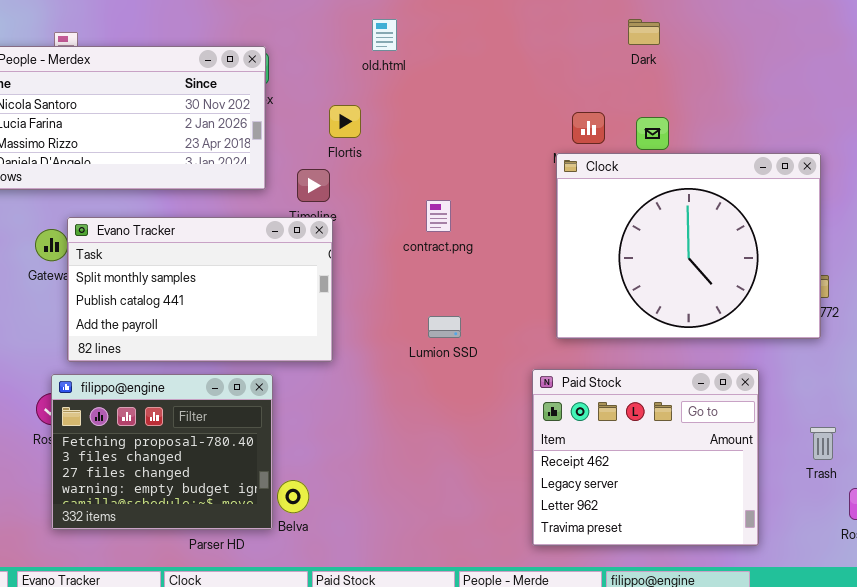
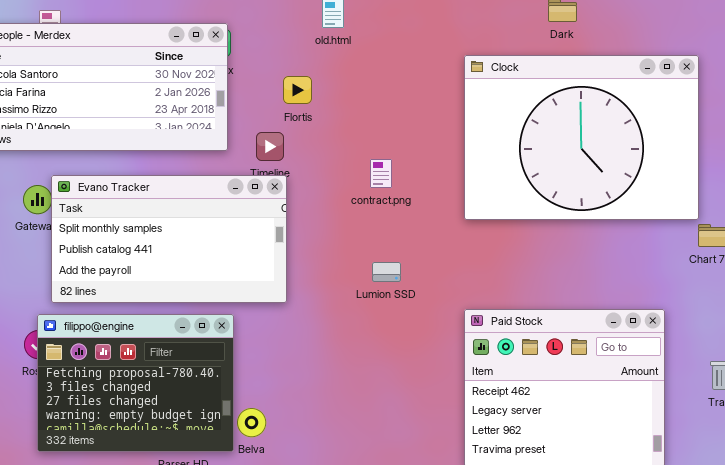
Clock: [556,153,821,339] -> [464,55,699,220], moved

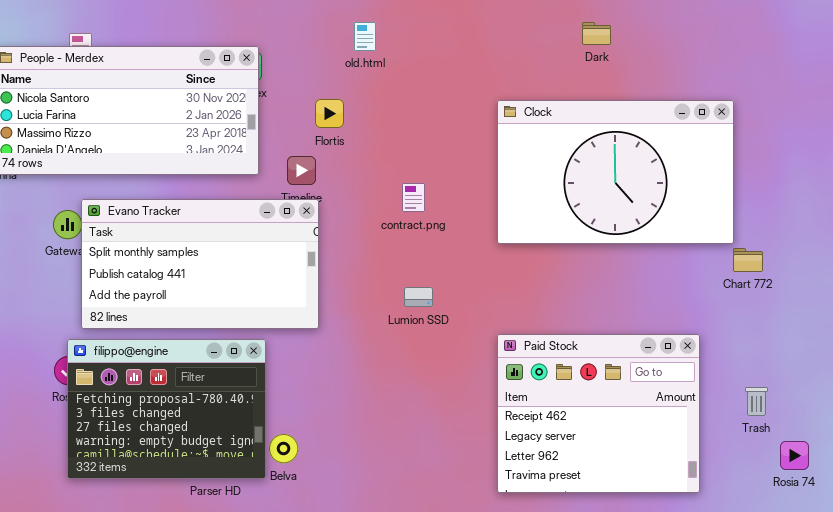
Clock: [464,55,699,220] -> [497,100,734,244], resized

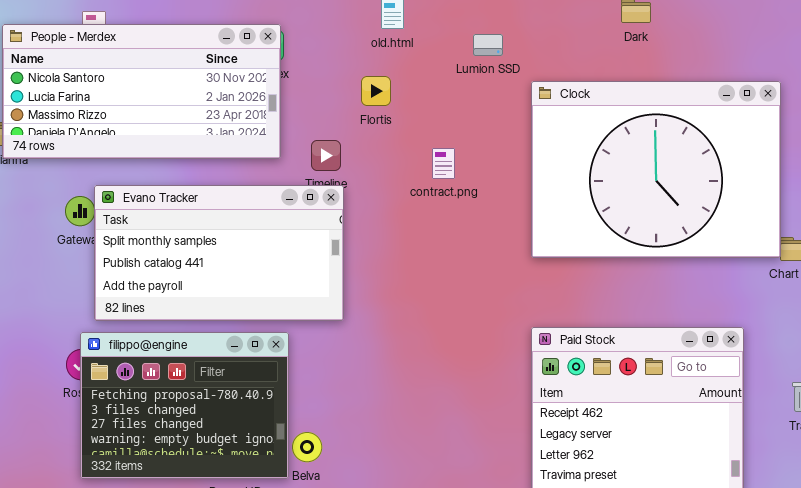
Flortis: [315,99,344,128] -> [361,76,391,106], moved
Clock: [497,100,734,244] -> [531,81,781,258], resized
contract.png: [402,183,425,212] -> [432,148,455,179], moved
Lumion SSD: [404,287,433,307] -> [473,34,503,56], moved

